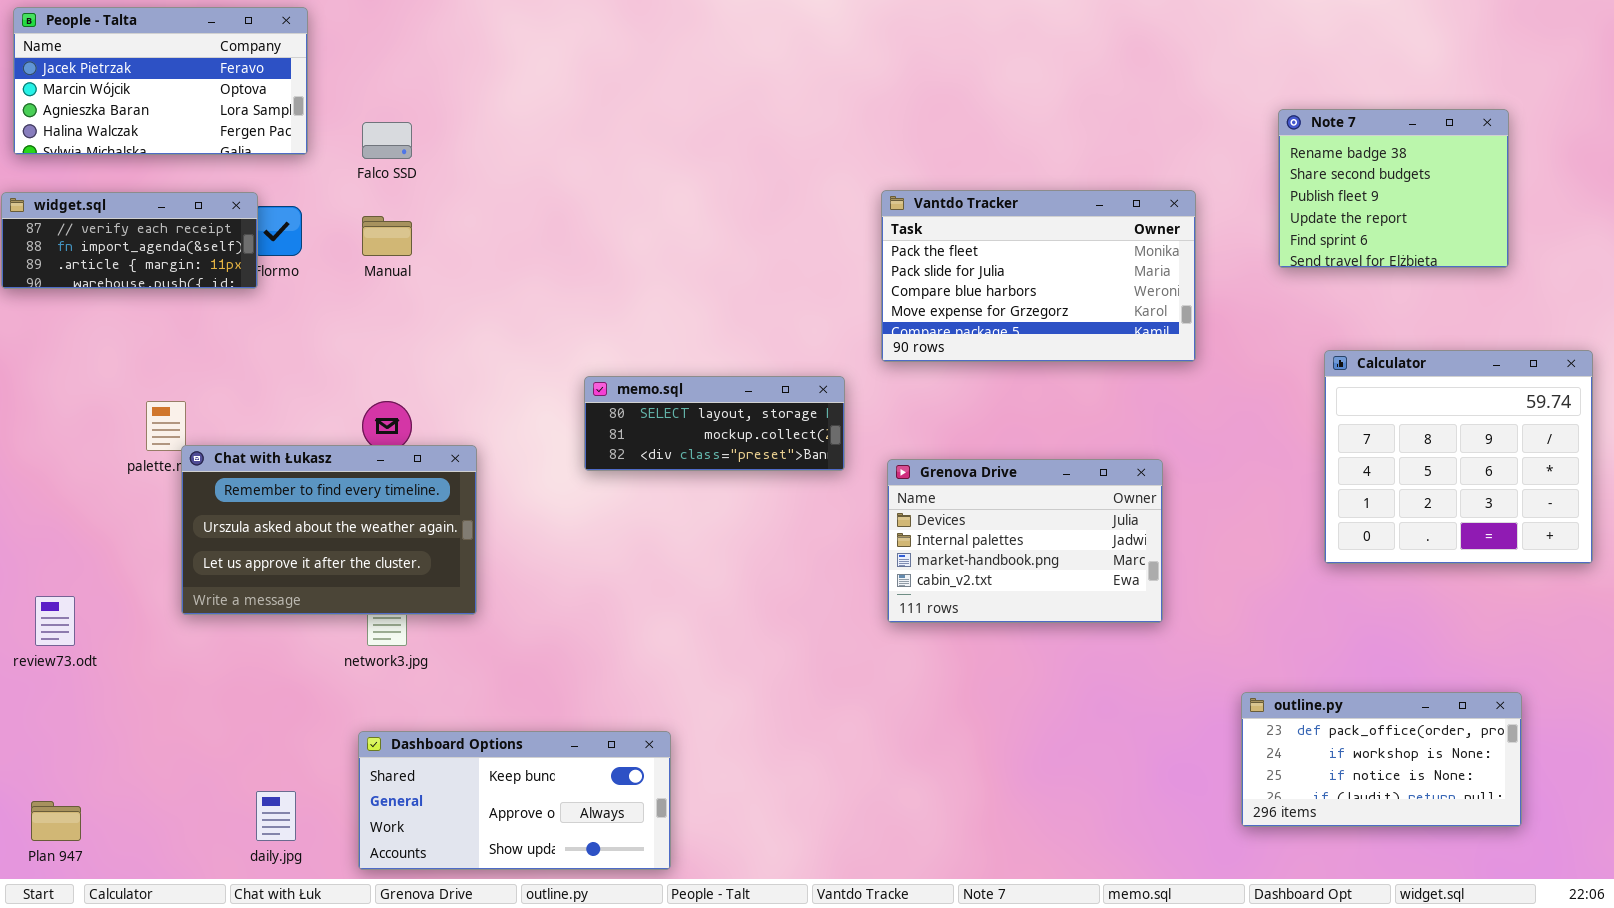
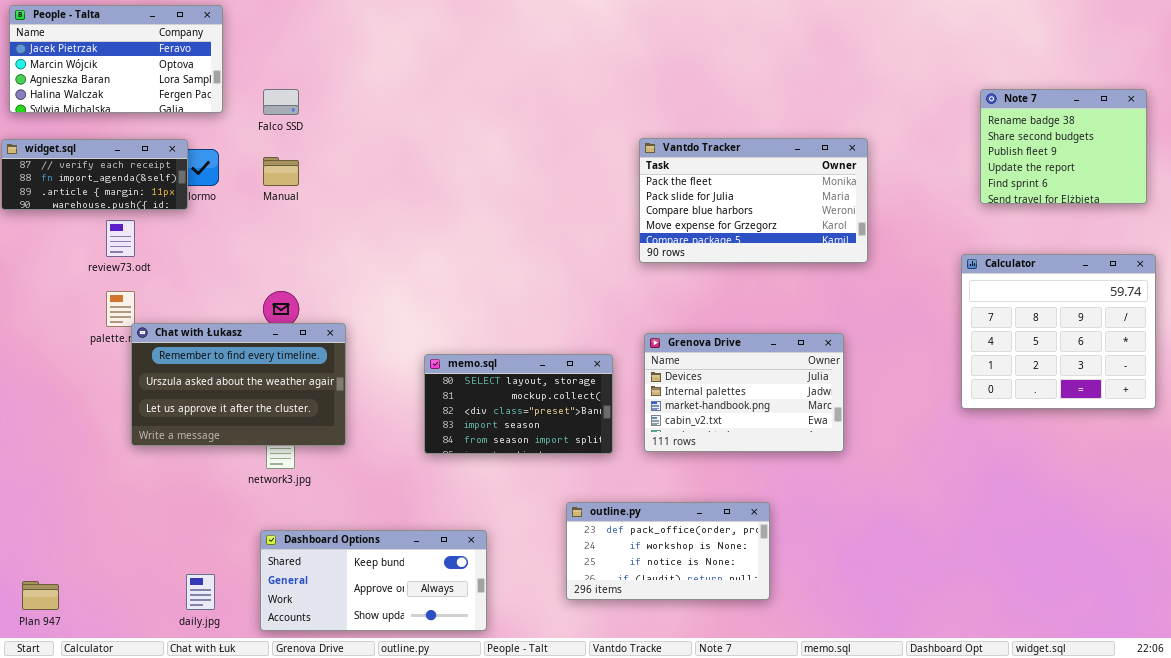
Note 7: [1278,109,1509,268] -> [980,89,1147,204], moved
memo.sql: [584,376,845,471] -> [424,354,613,454], moved, resized
review73.odt: [35,596,75,646] -> [106,220,135,257], moved
outline.py: [1241,692,1522,827] -> [566,502,770,600], moved

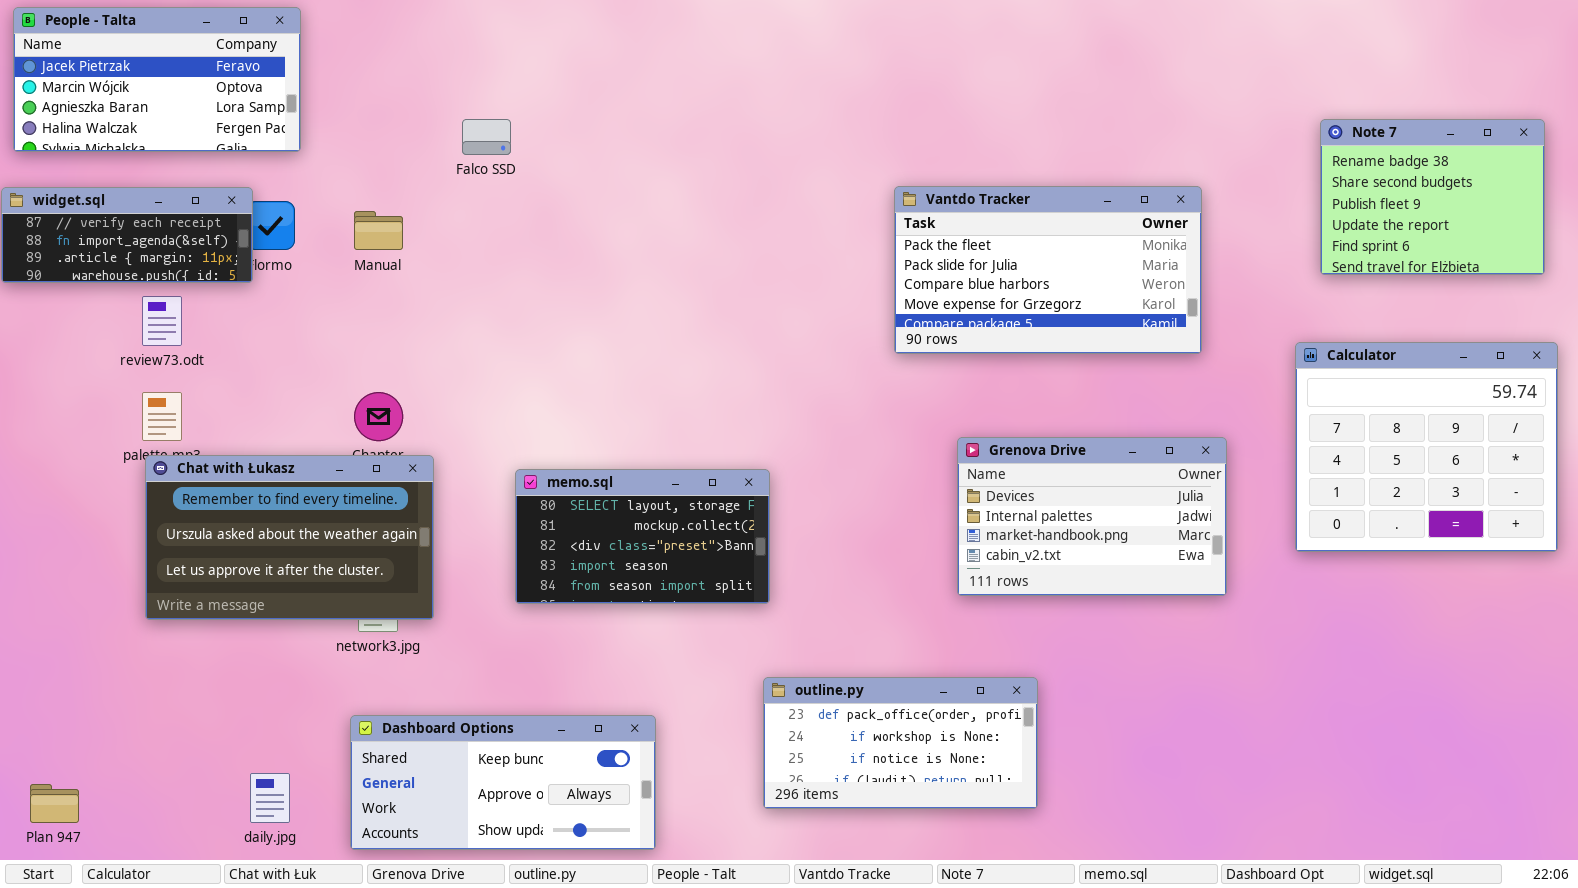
Falco SSD: [263,89,299,115] -> [462,119,511,155], moved
Vantdo Tracker: [639,138,868,263] -> [894,186,1202,354], moved
Chat with Łukasz: [131,323,346,446] -> [145,455,434,620], moved
Grenova Drive: [644,333,844,452] -> [957,437,1227,596], moved
memo.sql: [424,354,613,454] -> [515,469,770,604], moved

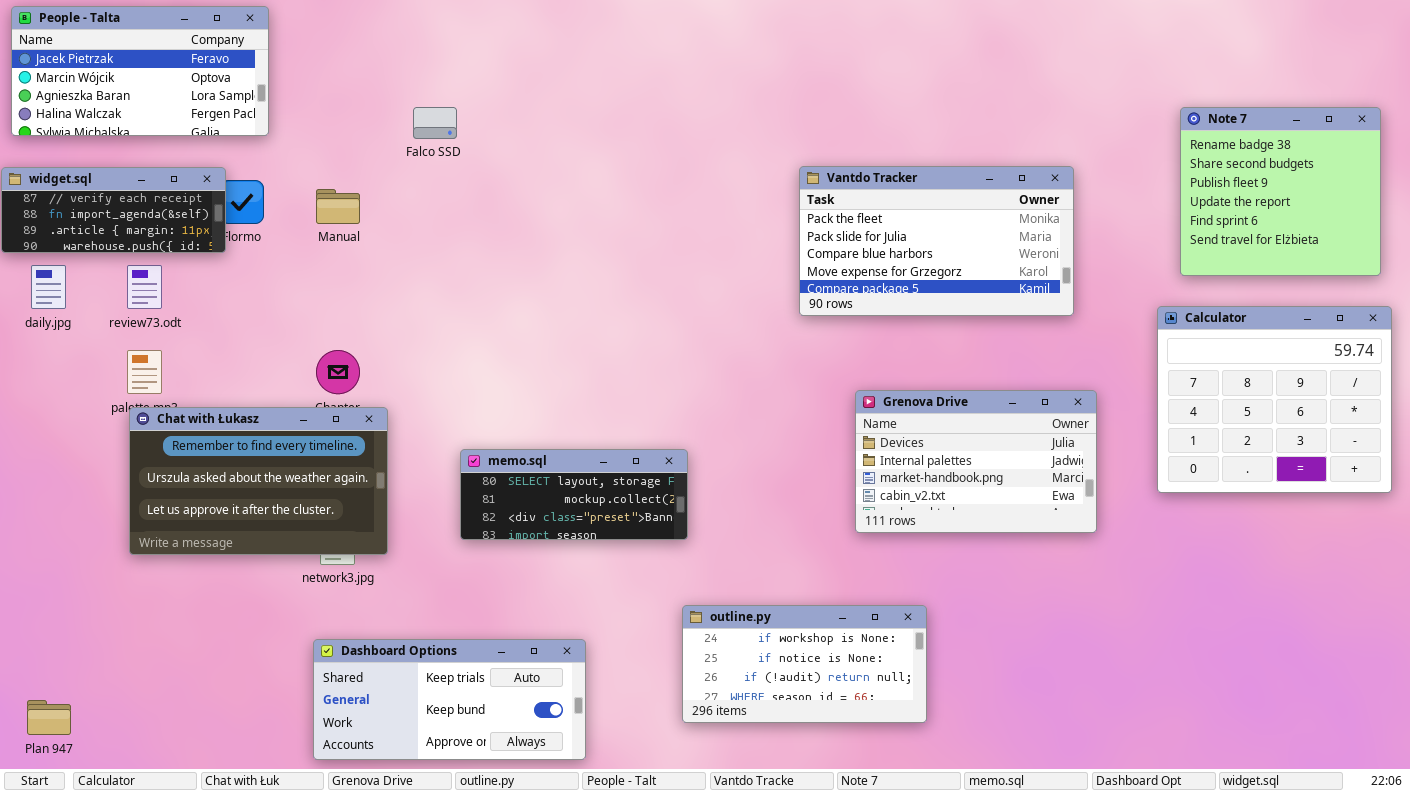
Note 7: [1320,119,1545,275] -> [1180,107,1381,276], resized
memo.sql: [515,469,770,604] -> [460,449,688,540], resized
outline.py: [763,677,1038,809] -> [682,605,927,723], scrolled down 1 row
Dashboard Options: [350,715,656,850] -> [313,639,586,760], scrolled up 1 row
daily.jpg: [250,773,290,823] -> [31,265,66,309], moved

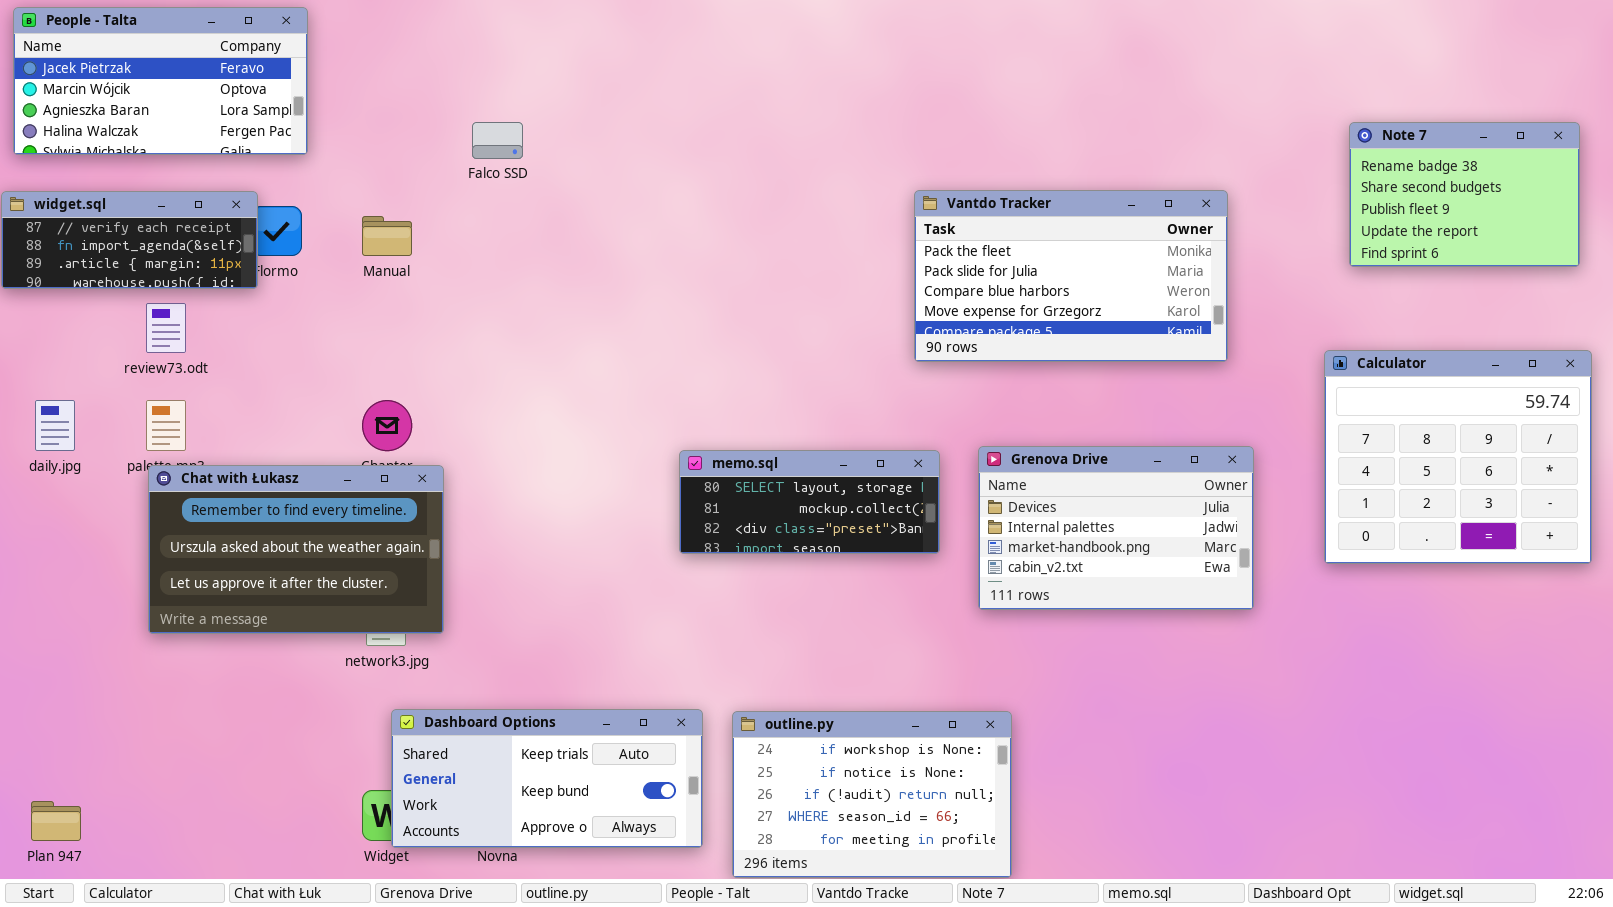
Note 7: [1180,107,1381,276] -> [1349,122,1580,267], resized
daily.jpg: [31,265,66,309] -> [35,400,75,451], moved
memo.sql: [460,449,688,540] -> [679,450,940,554], moved
outline.py: [682,605,927,723] -> [732,711,1012,878], moved, resized
Dashboard Options: [313,639,586,760] -> [391,709,703,848], moved

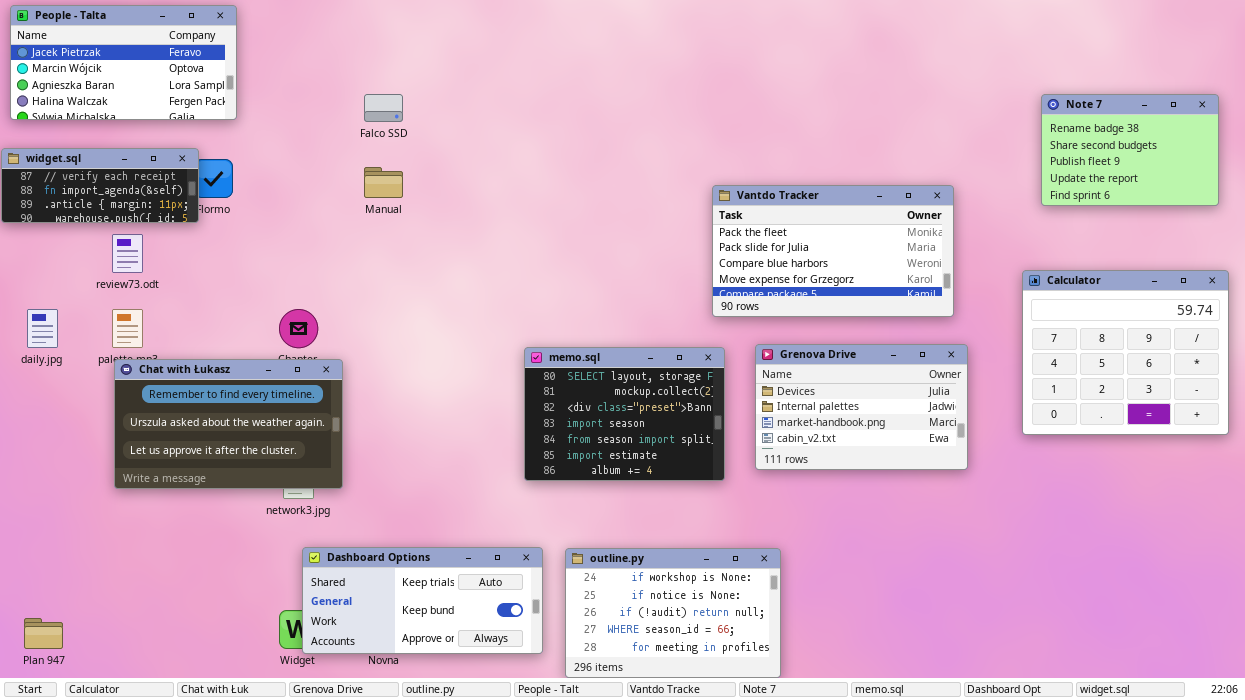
Vantdo Tracker: [914,190,1228,362] -> [712,185,954,317], moved
Manual: [362,216,412,256] -> [364,167,403,198], moved
memo.sql: [679,450,940,554] -> [524,347,725,481], resized

